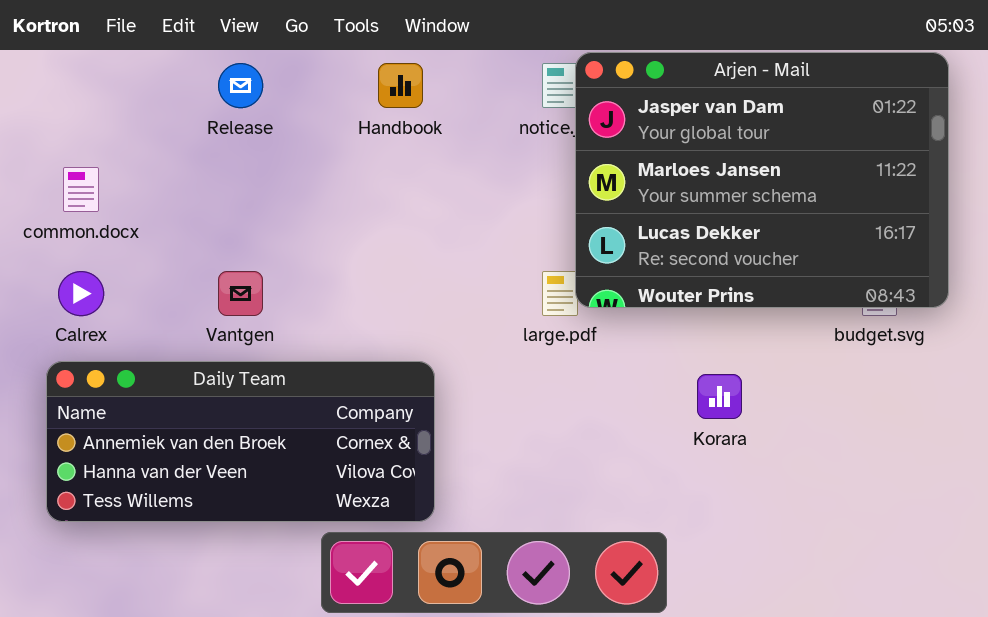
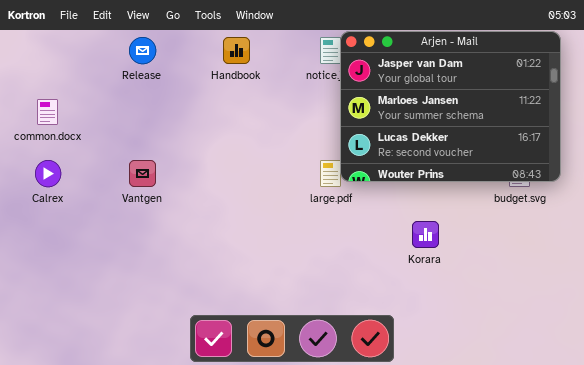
Daily Team: [46,361,435,522] -> none, closed

